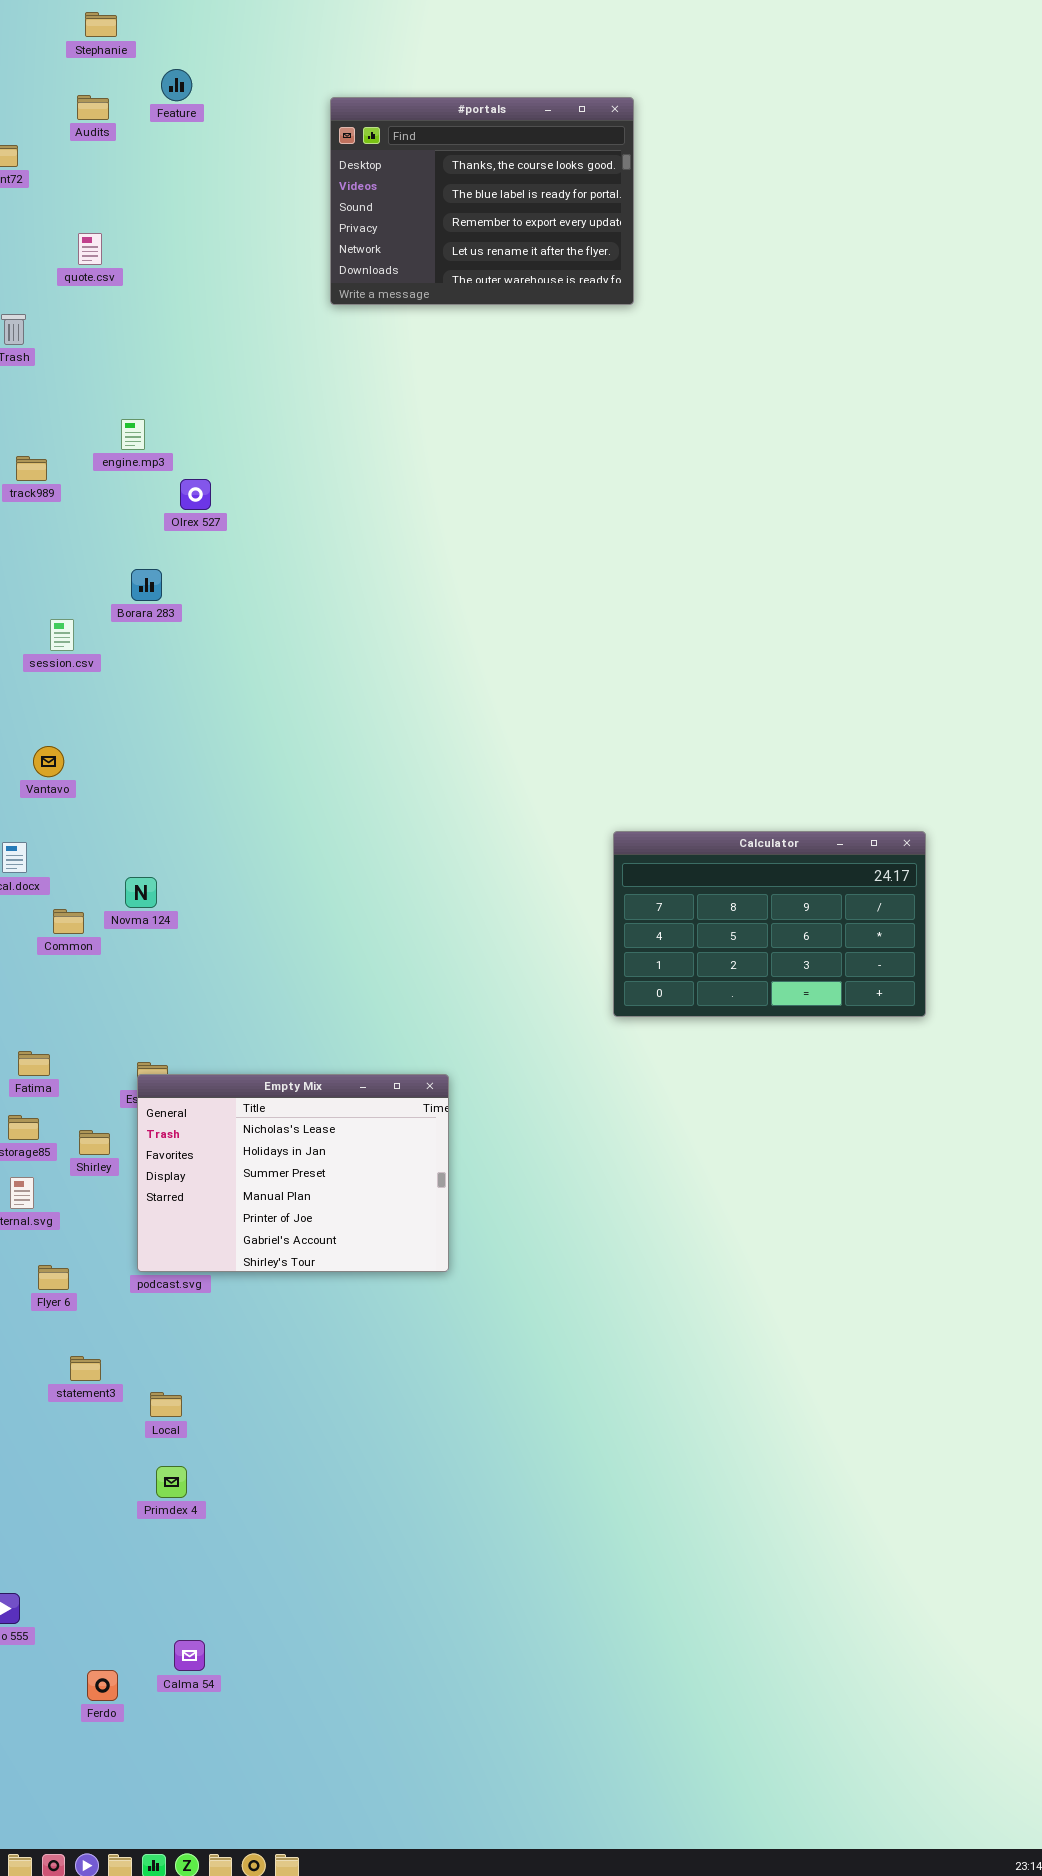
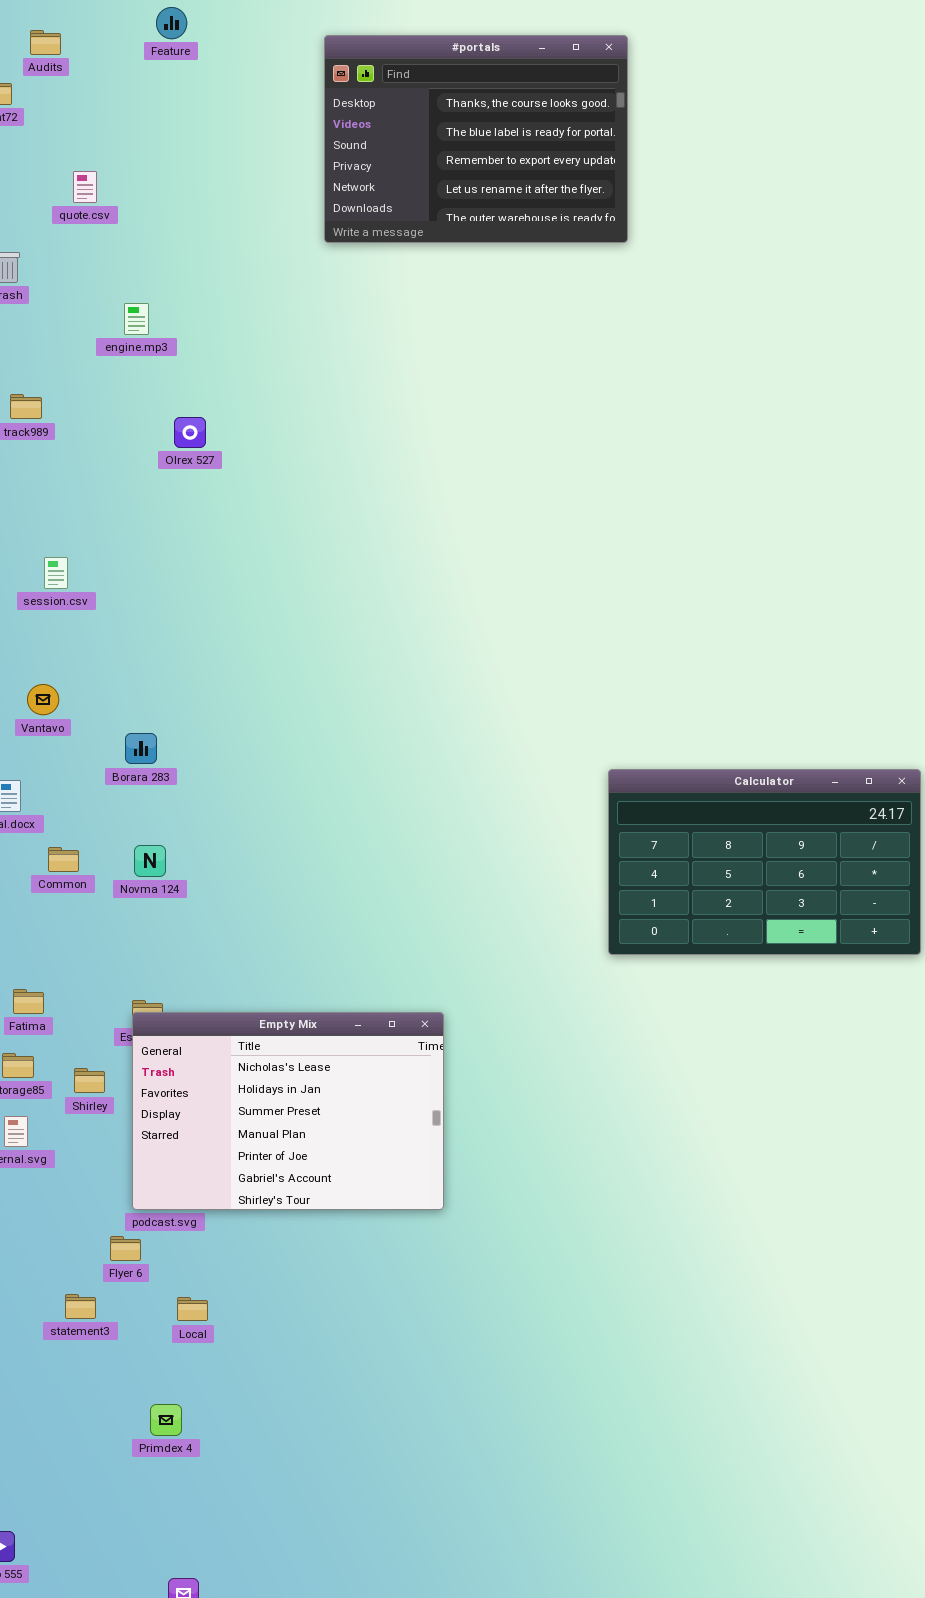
Audits: [77,95,109,120] -> [30,30,61,55], moved
engine.mp3: [121,419,145,450] -> [124,303,149,335], moved
Borara 283: [131,569,162,601] -> [125,733,157,764], moved
Novma 124: [125,877,157,908] -> [134,845,166,877], moved
Flyer 6: [38,1265,69,1290] -> [110,1236,141,1261], moved
Local: [150,1392,182,1417] -> [177,1297,208,1321], moved

